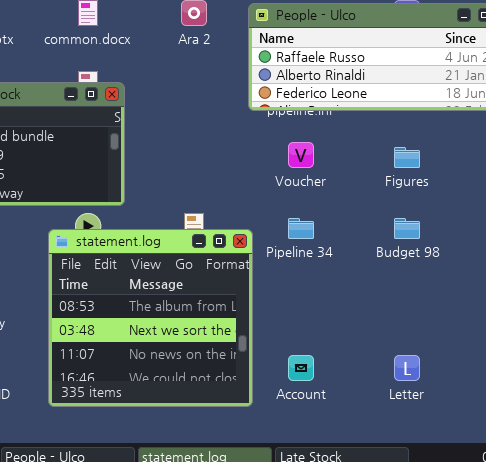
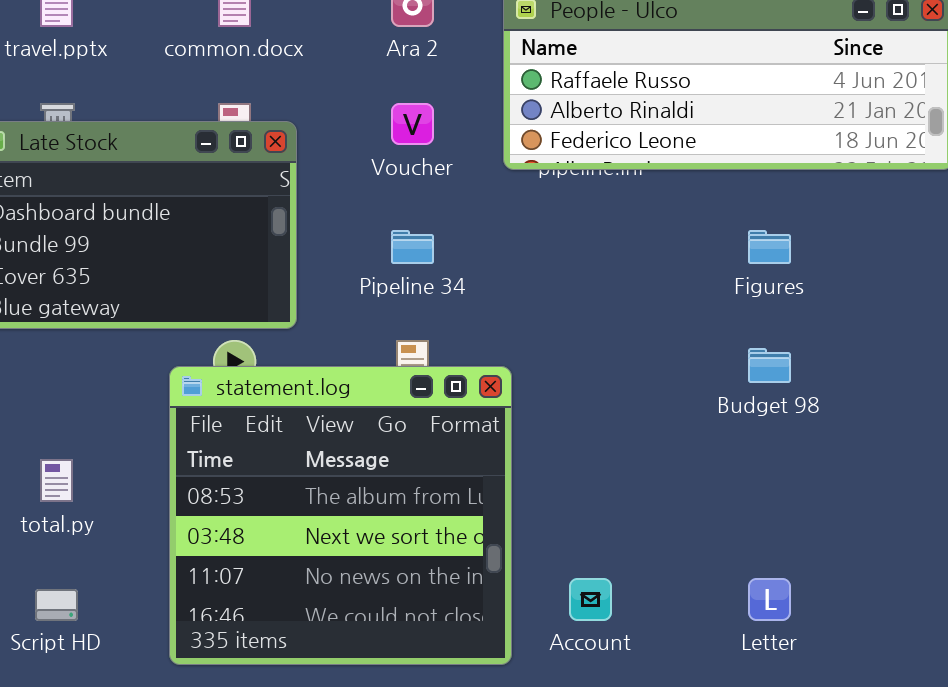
Voucher: [288,142,314,168] -> [391,103,434,145], moved
Pipeline 34: [288,218,314,239] -> [391,230,434,264], moved

